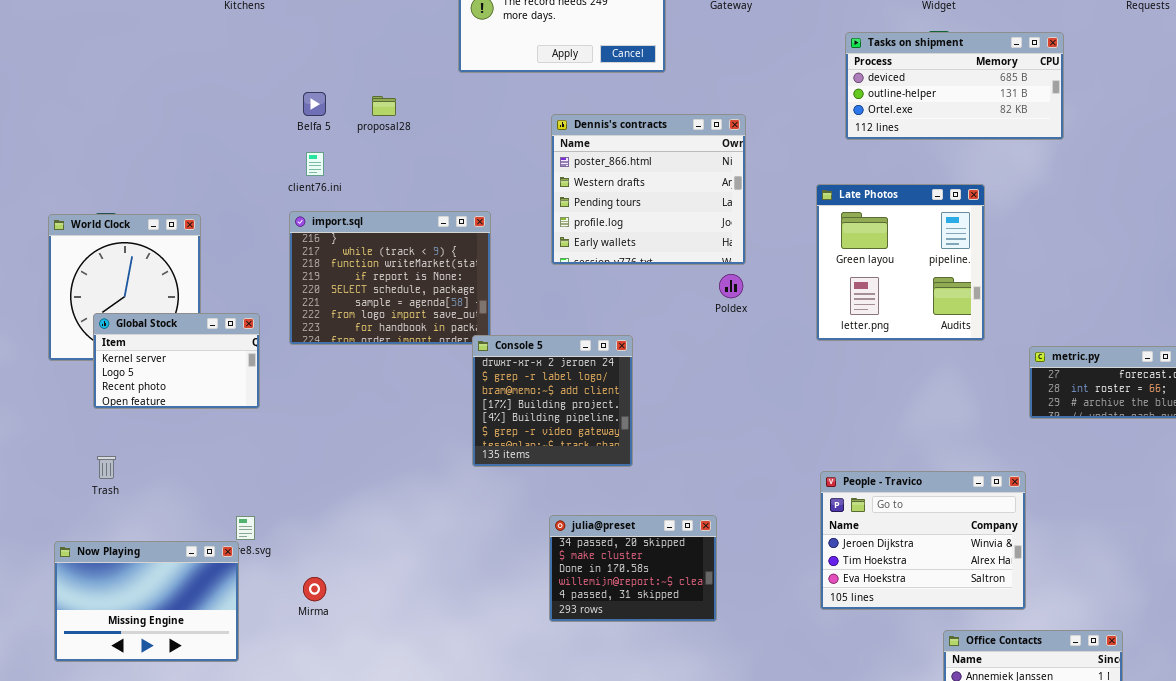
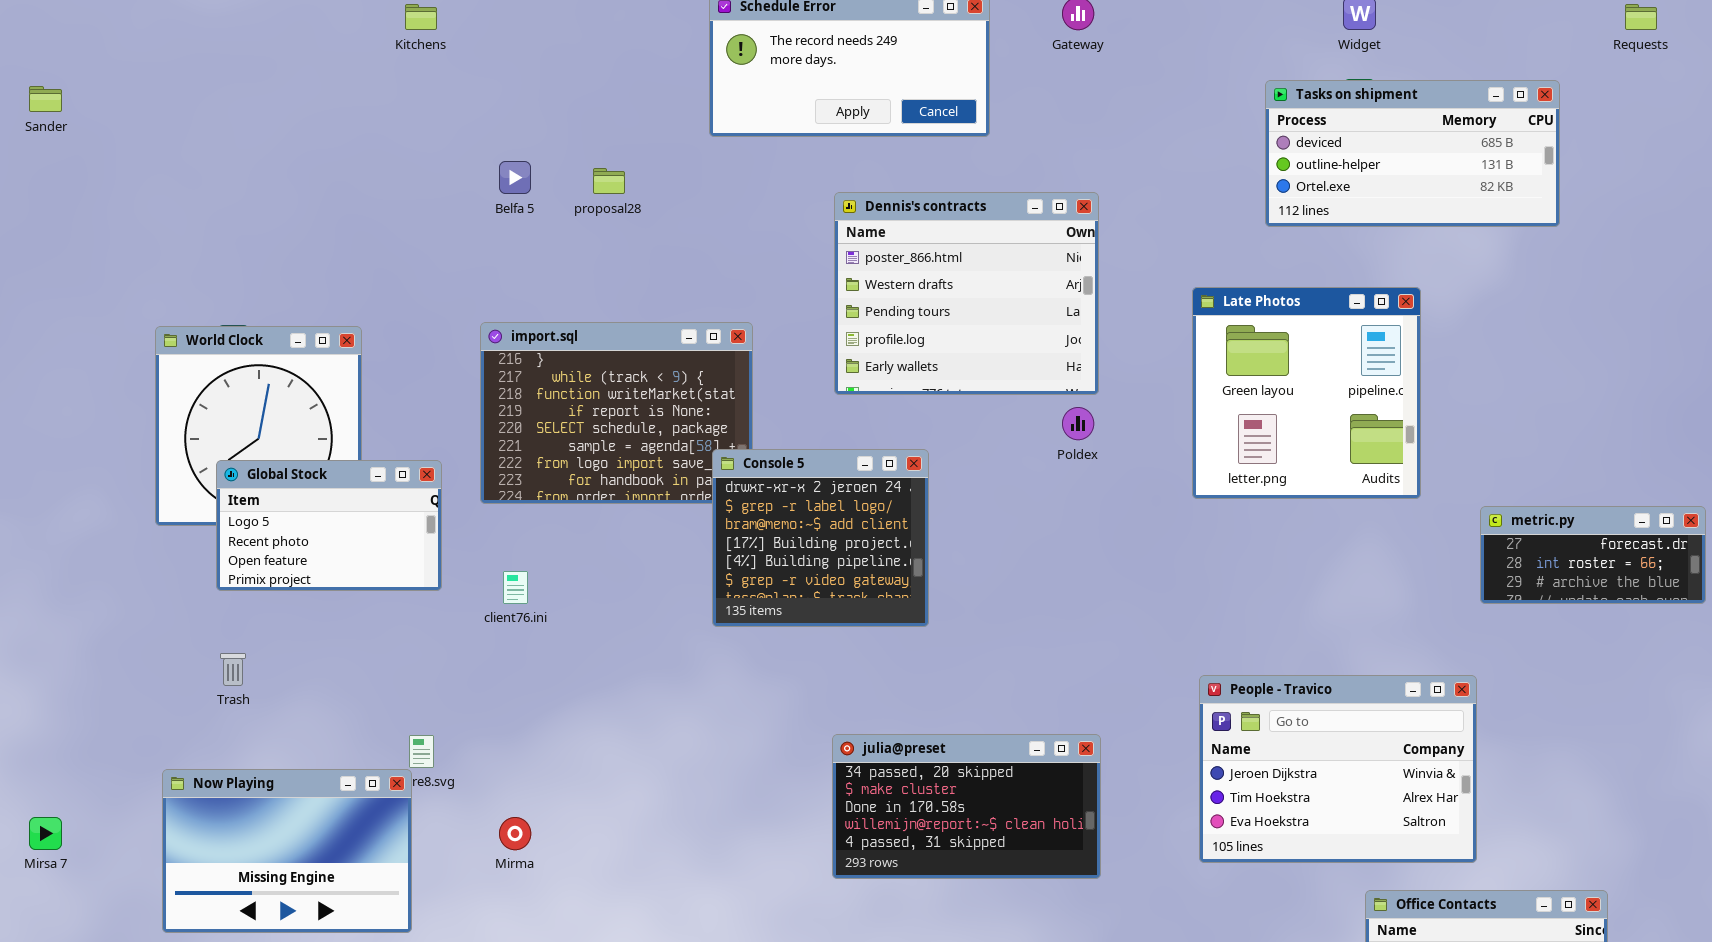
Tasks on shipment: [845,32,1064,140] -> [1265,80,1560,227], moved
client76.ini: [306,152,324,176] -> [503,571,528,604], moved
Global Stock: [93,313,260,409] -> [216,460,442,591], scrolled down 1 row
Console 5: [472,335,633,467] -> [712,449,929,627], moved
julia@preset: [549,515,717,622] -> [832,734,1101,879], resized

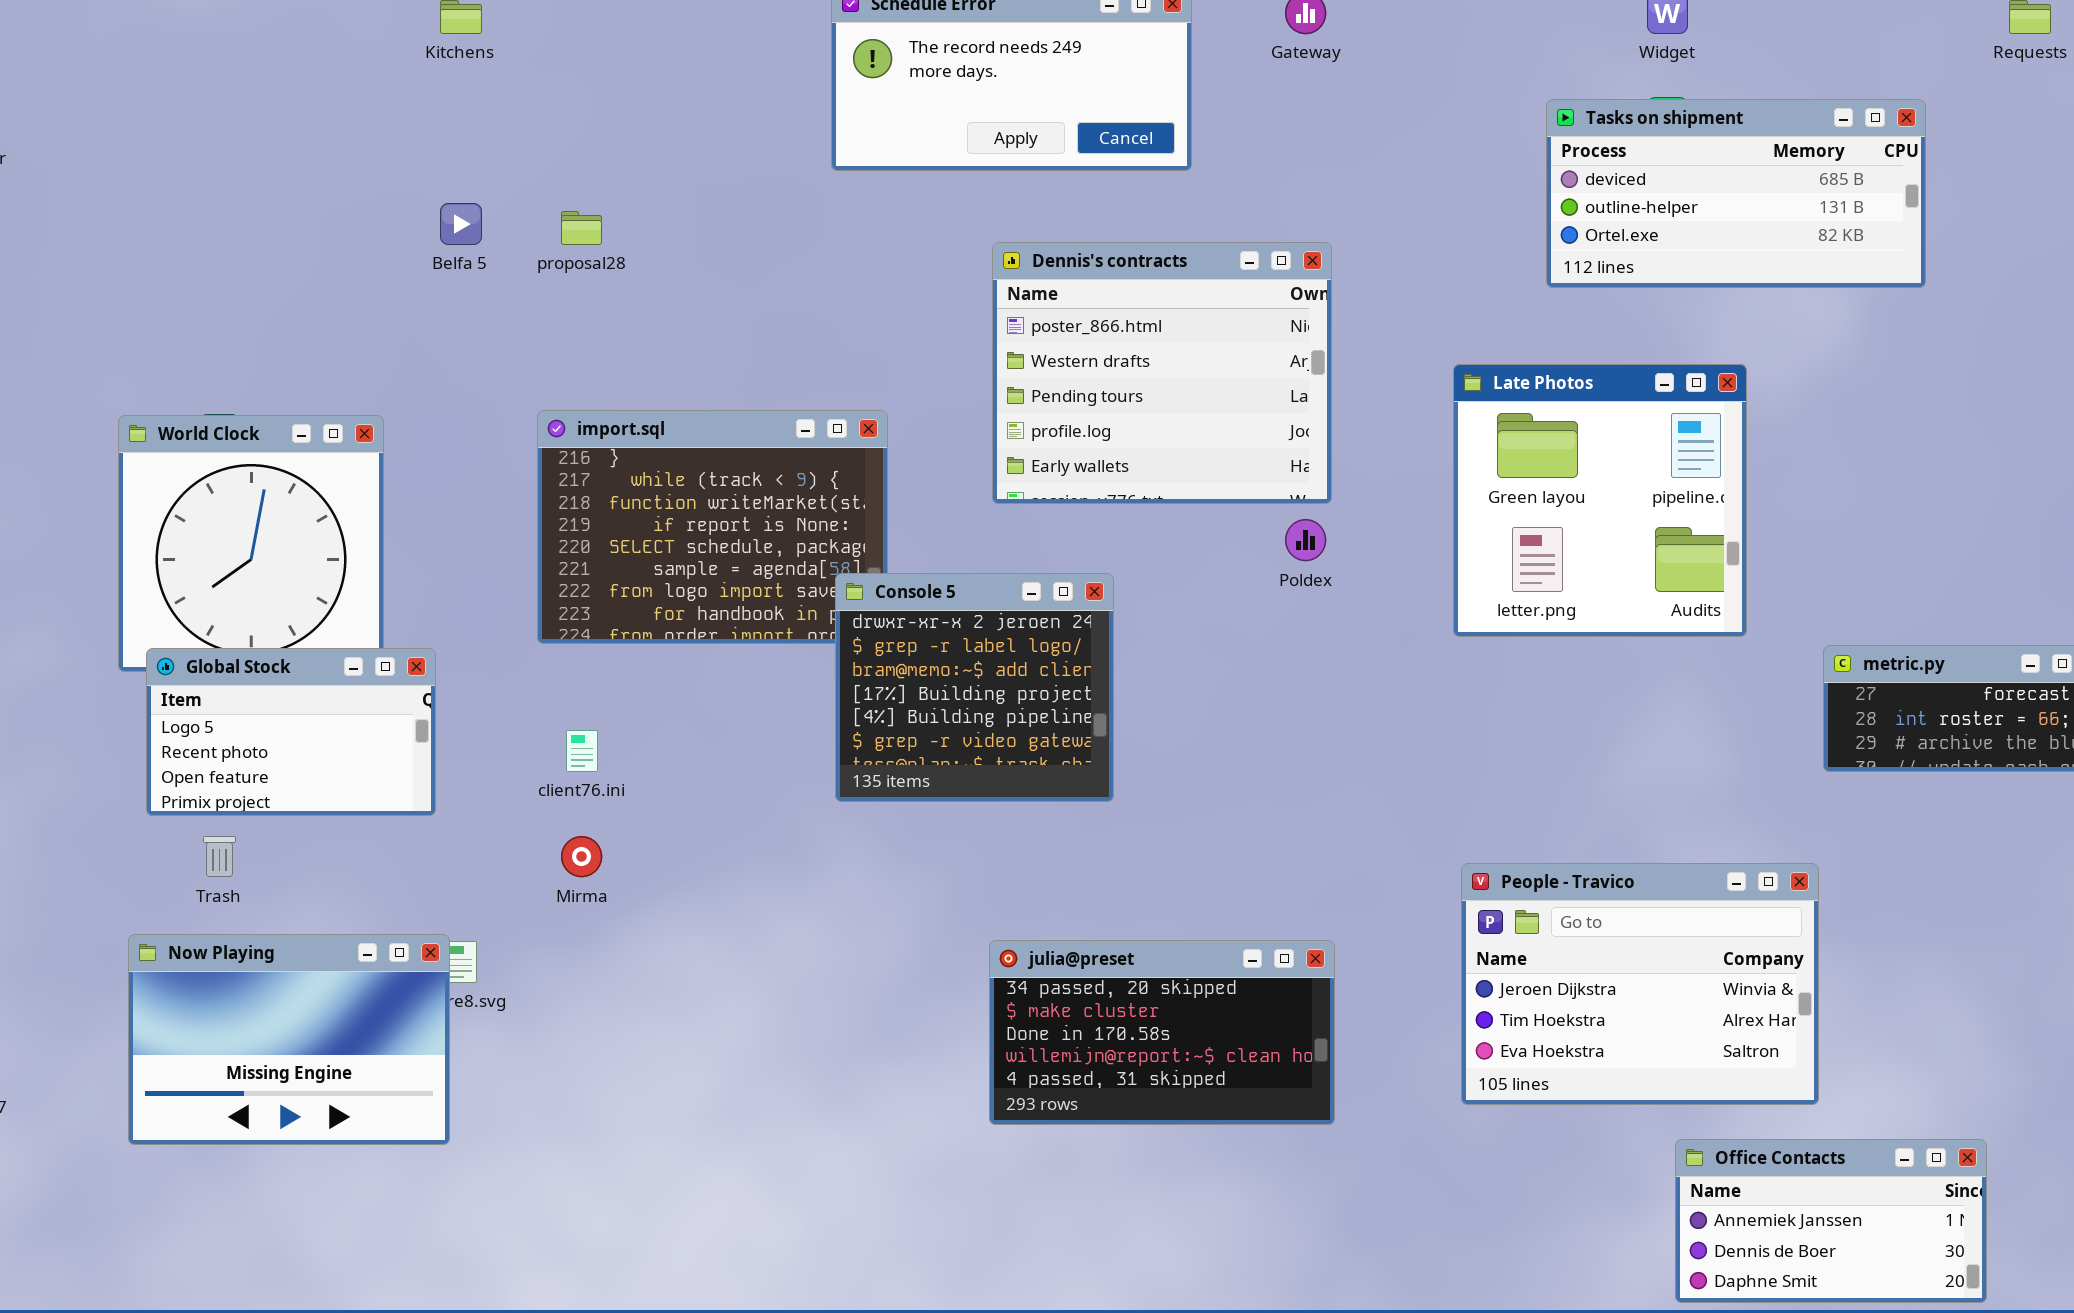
Belfa 5: [499,161,531,194] -> [440,203,482,245], moved
proposal28: [593,168,625,194] -> [561,211,602,245], moved
Global Stock: [216,460,442,591] -> [146,648,436,816], moved
Now Playing: [162,769,412,933] -> [128,934,450,1145], moved
Mirma: [499,817,531,850] -> [561,836,602,877], moved

